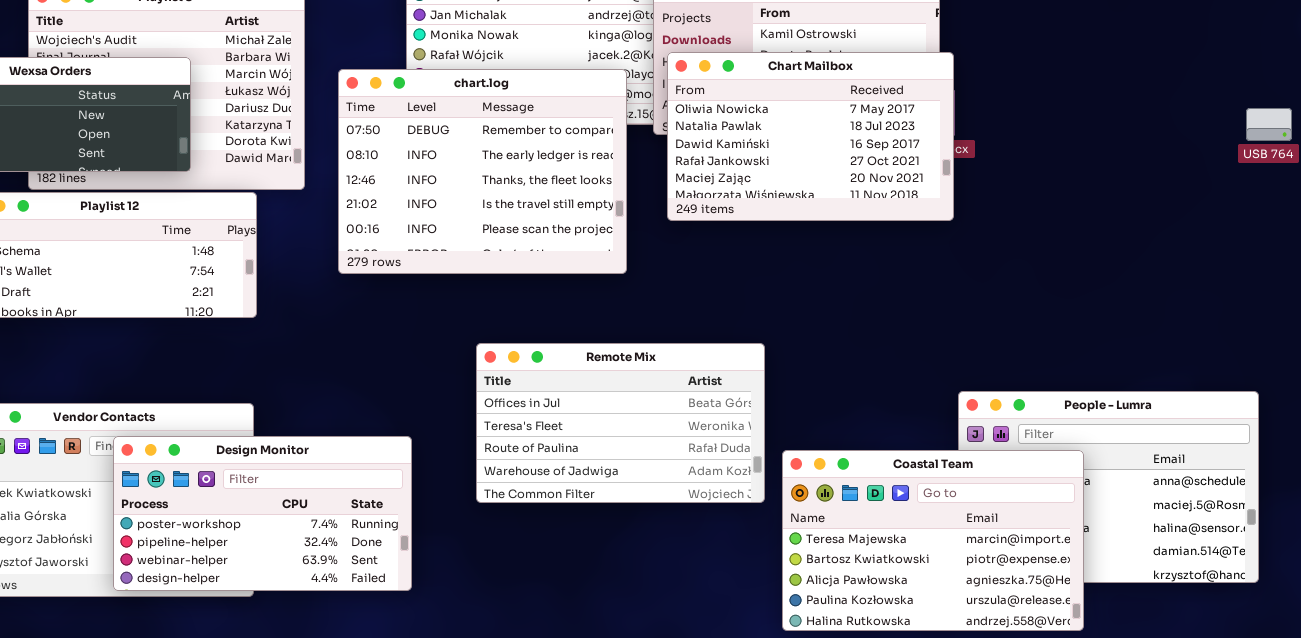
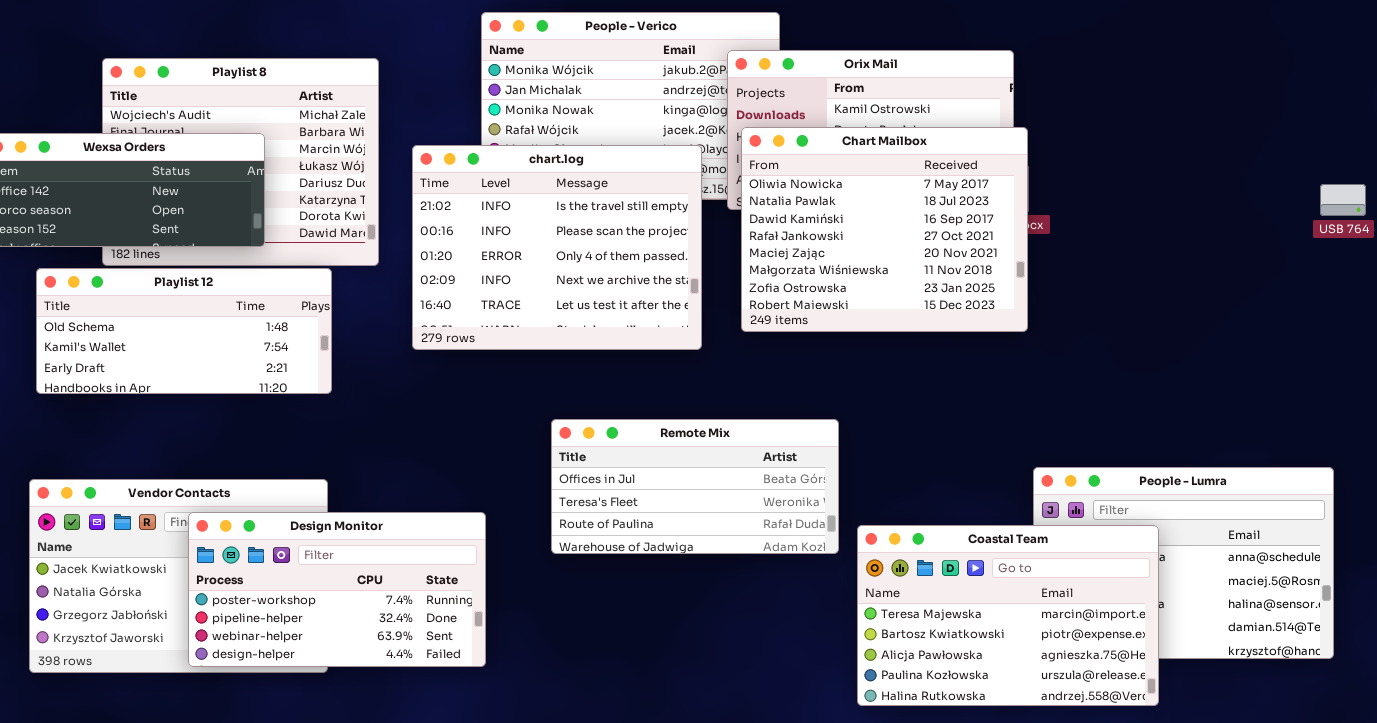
Chart Mailbox: [667,52,954,221] -> [741,127,1028,332], resized
chart.log: [338,69,627,274] -> [412,145,702,350], scrolled down 3 rows
Remote Mix: [476,343,765,503] -> [551,419,839,554], resized

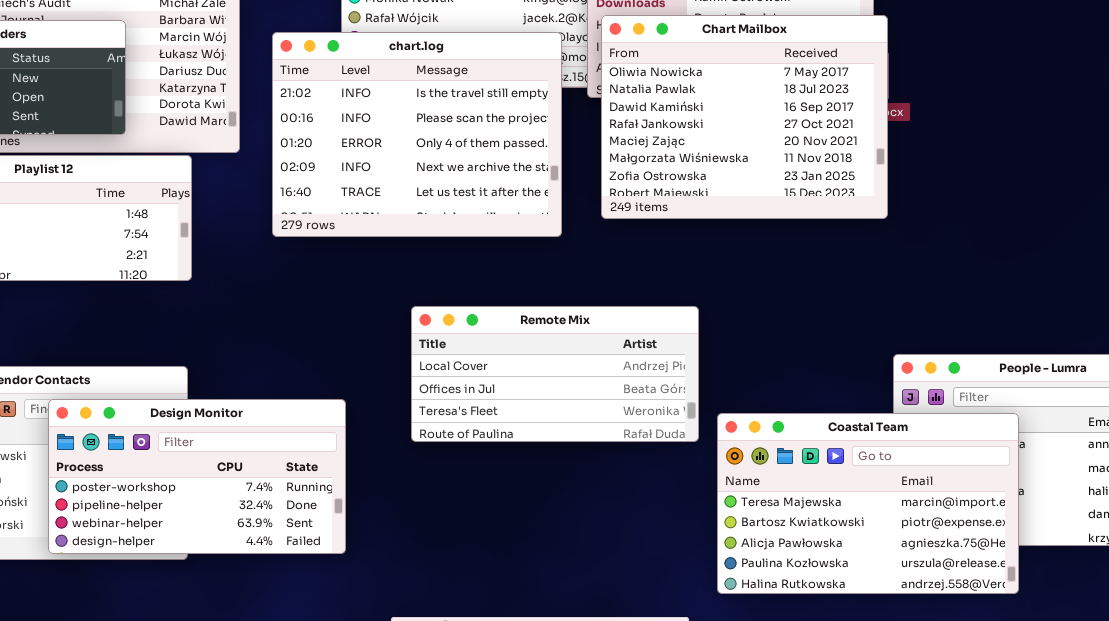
Remote Mix: [551,419,839,554] -> [411,306,699,442], scrolled up 1 row

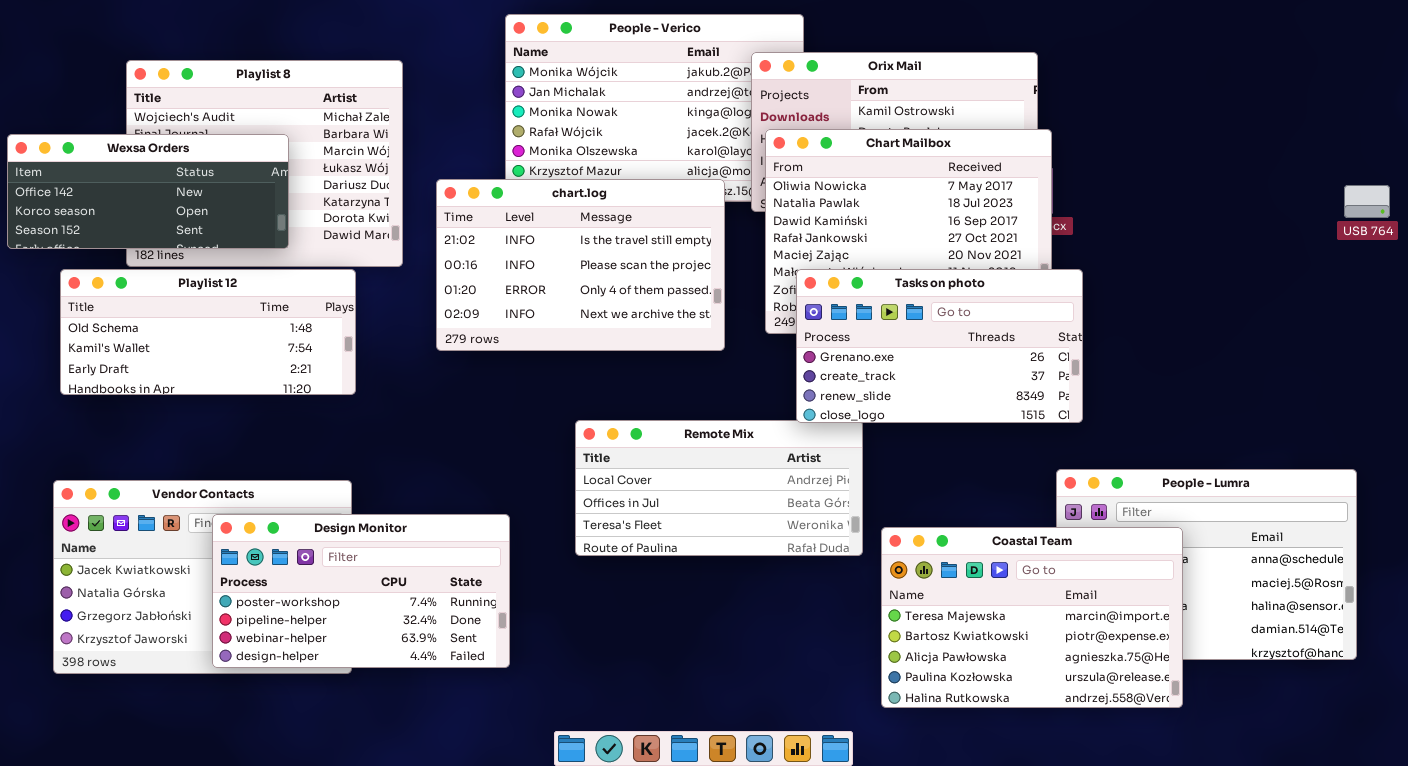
chart.log: [272,32,562,237] -> [436,179,725,351], resized
Tasks on photo: none -> [796,269,1083,423], opened

